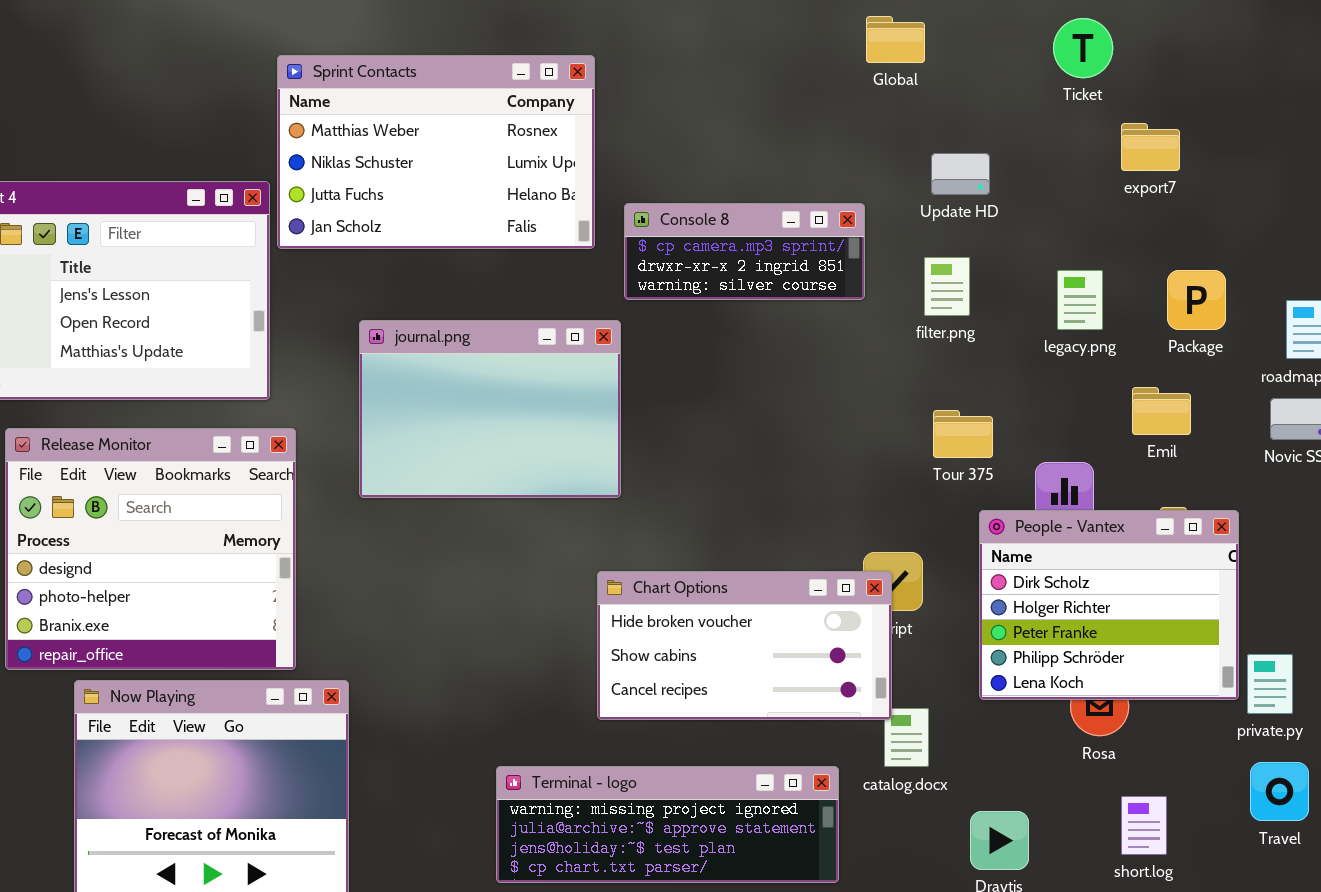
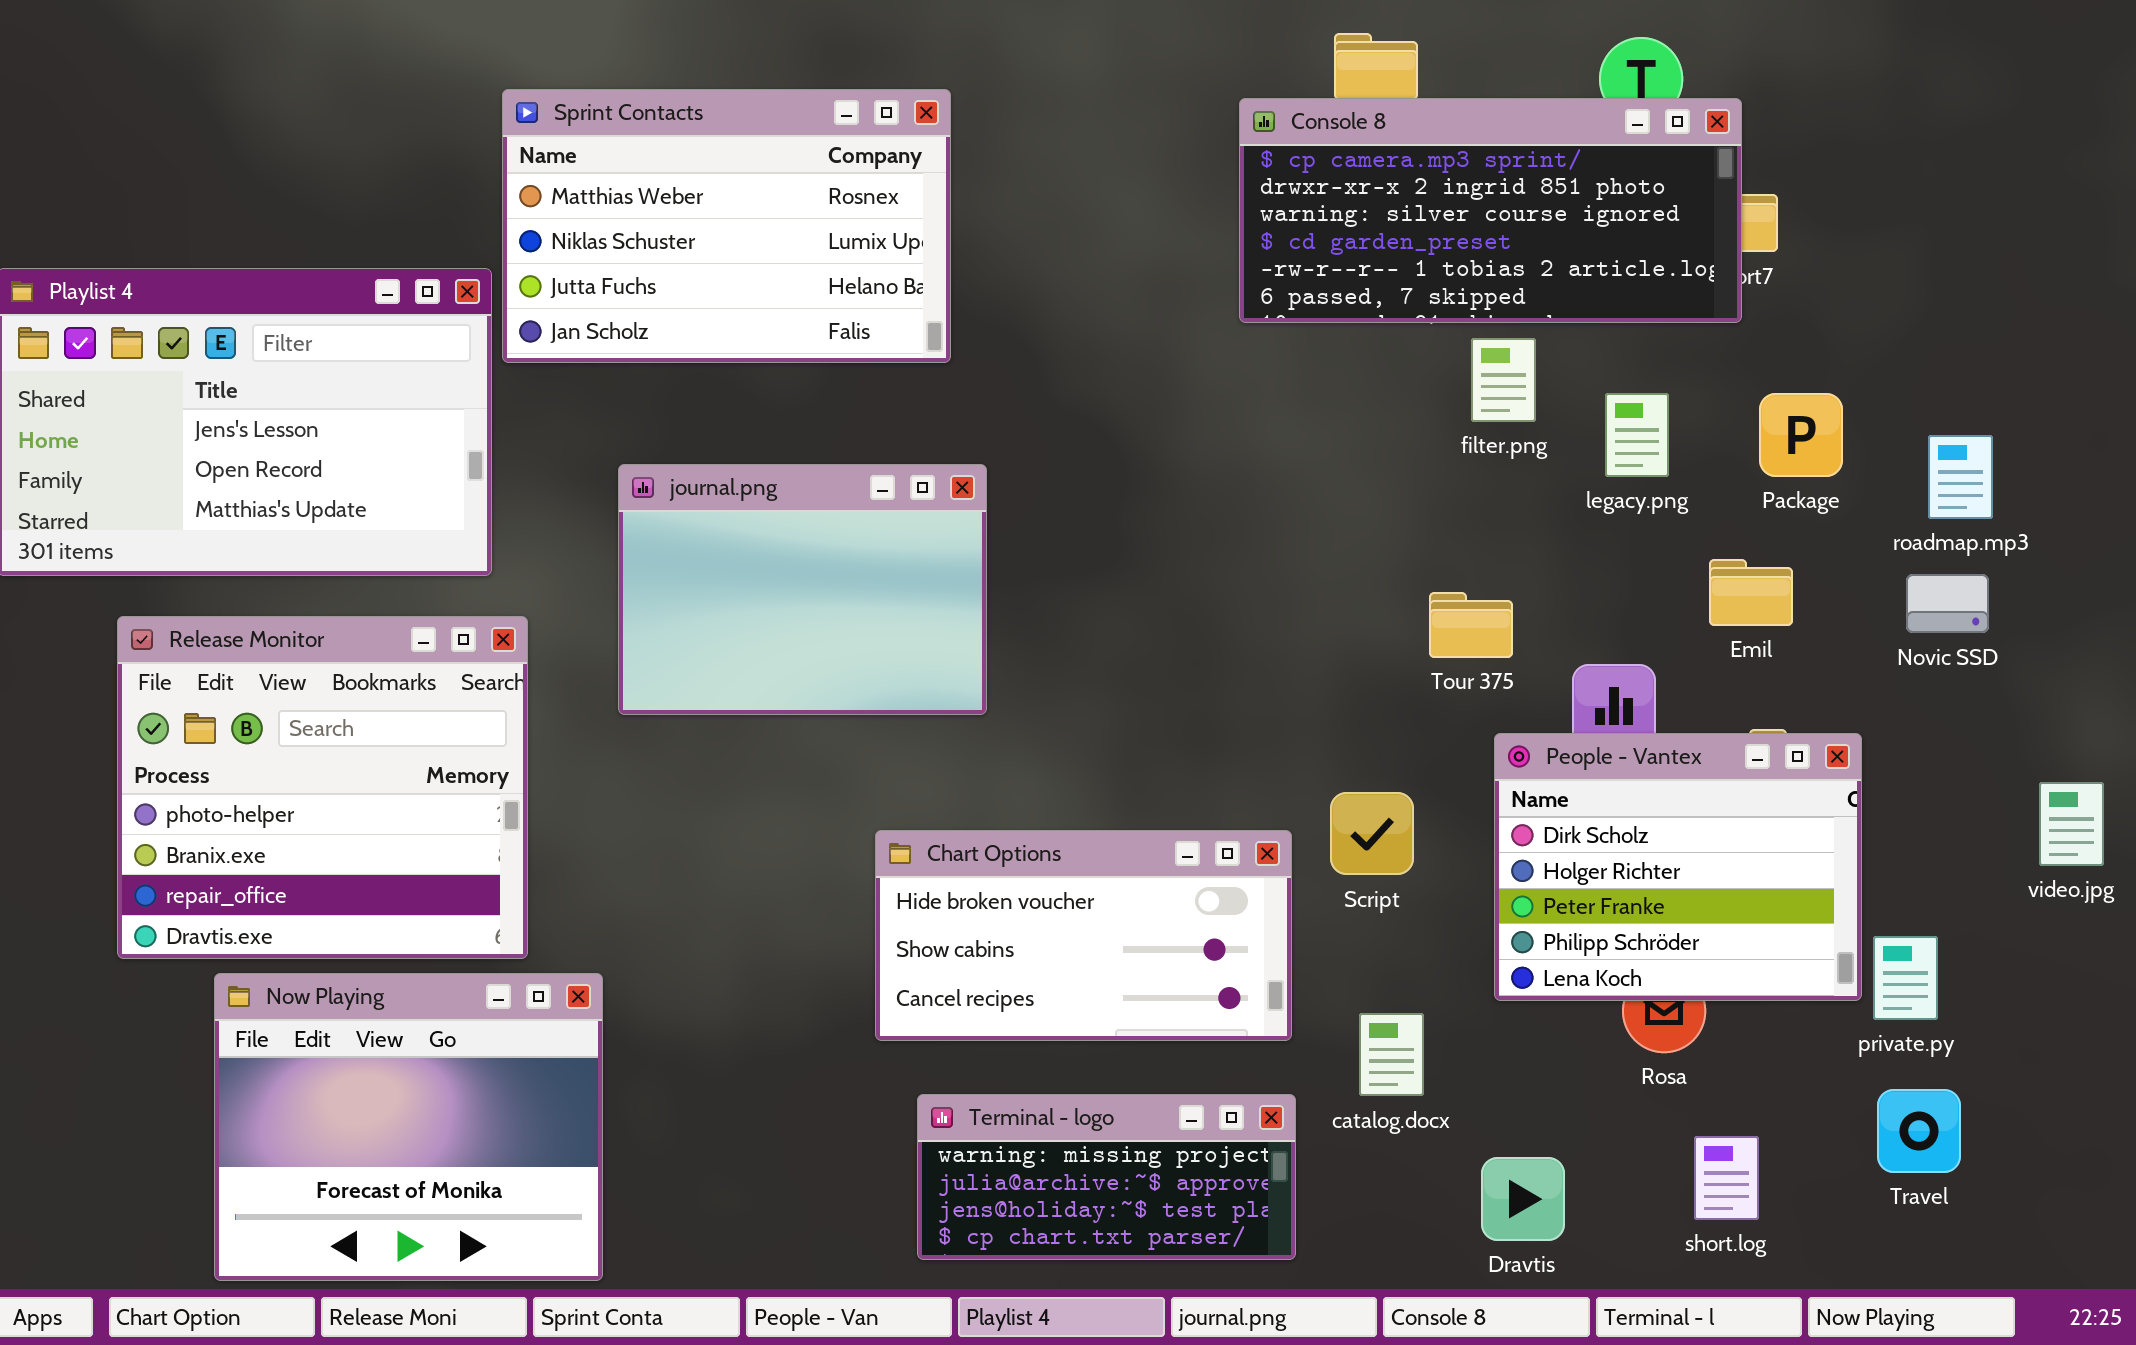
Console 8: [624,203,865,300] -> [1239,98,1742,323], moved, resized
filter.png: [924,257,970,316] -> [1471,338,1536,422], moved
Release Monitor: [5,428,296,670] -> [117,616,528,959], scrolled down 1 row
Chart Options: [597,571,892,720] -> [875,830,1292,1041], moved
Terminal - logo: [496,766,839,883] -> [917,1094,1296,1260], resized

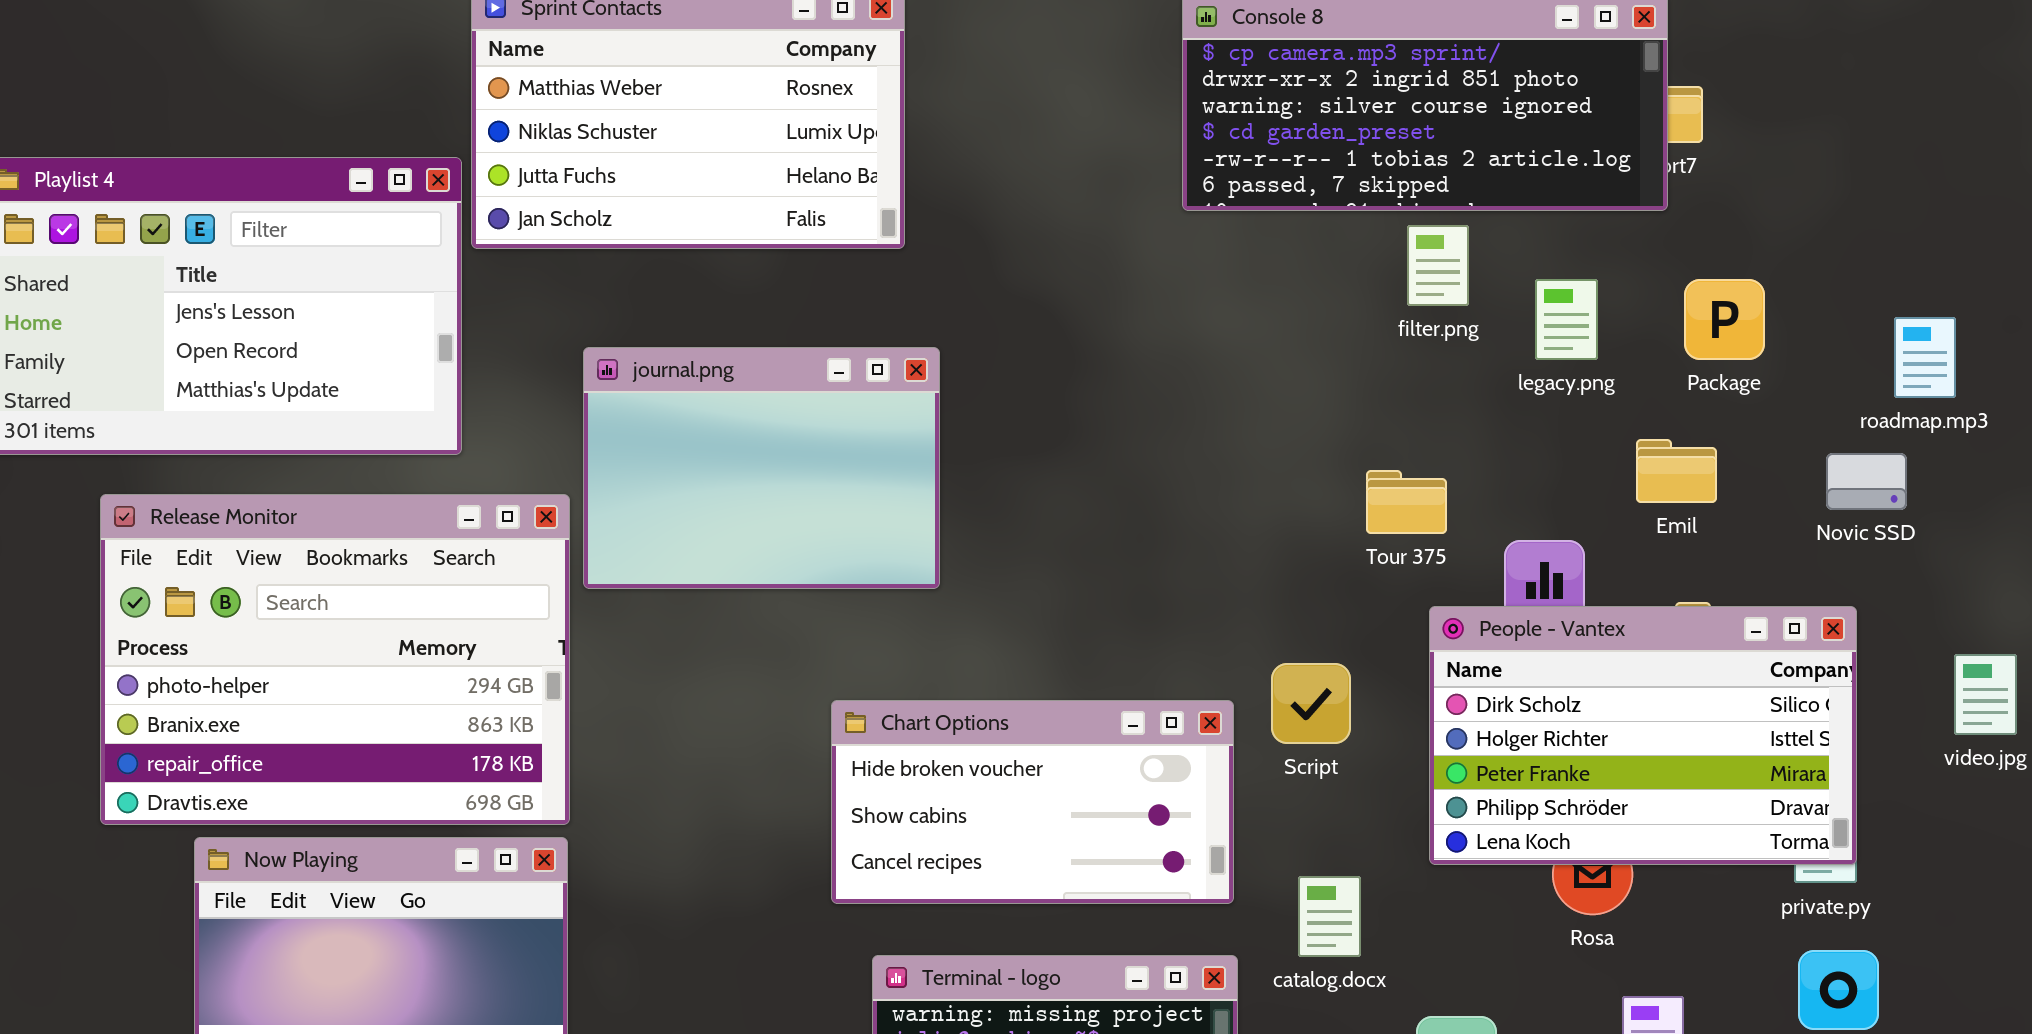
roadmap.mp3: [1928,435,1993,519] -> [1894,317,1956,398], moved
Release Monitor: [117,616,528,959] -> [100,494,570,825], resized
People - Vantex: [1494,733,1862,1001] -> [1429,606,1857,865], resized

